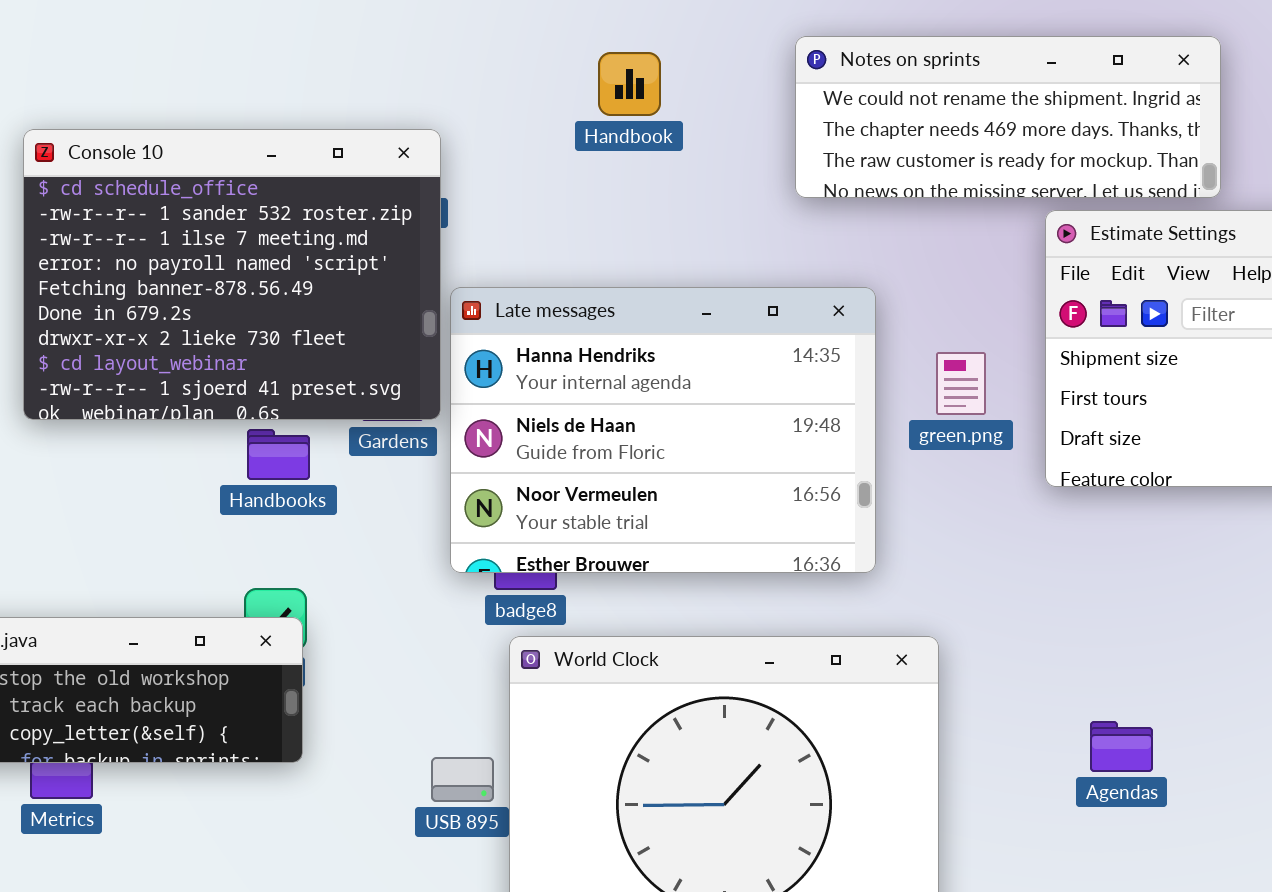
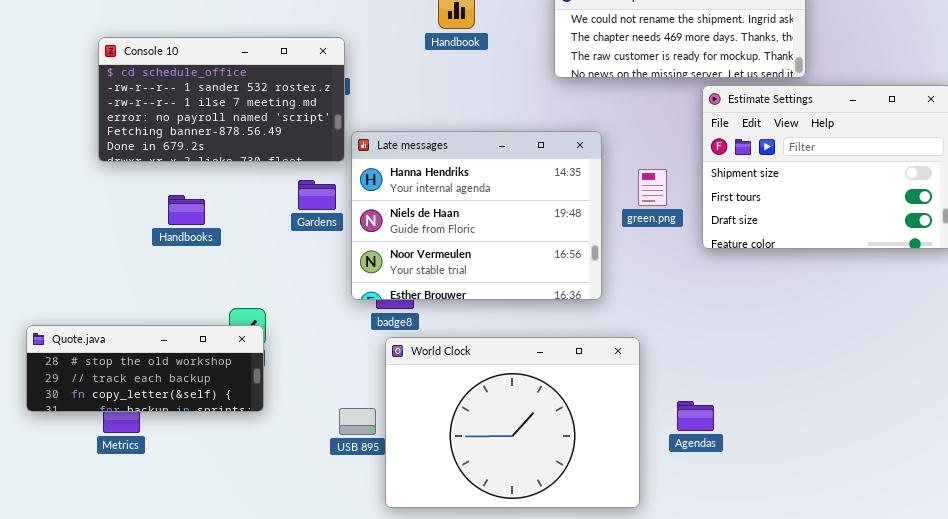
Console 10: [23,129,441,420] -> [98,37,345,162], resized
Handbooks: [247,429,310,480] -> [168,195,205,225], moved
Agendas: [1090,721,1153,772] -> [677,401,714,431], moved

